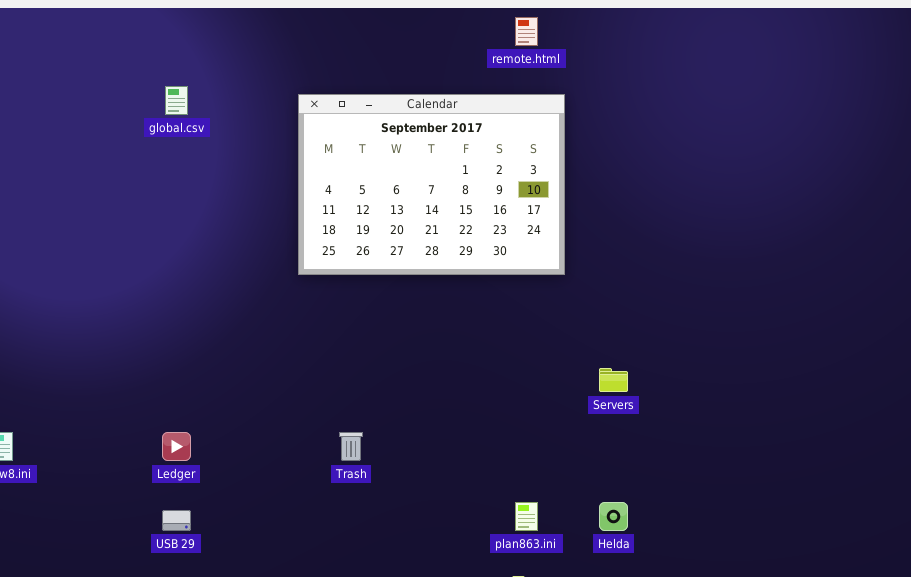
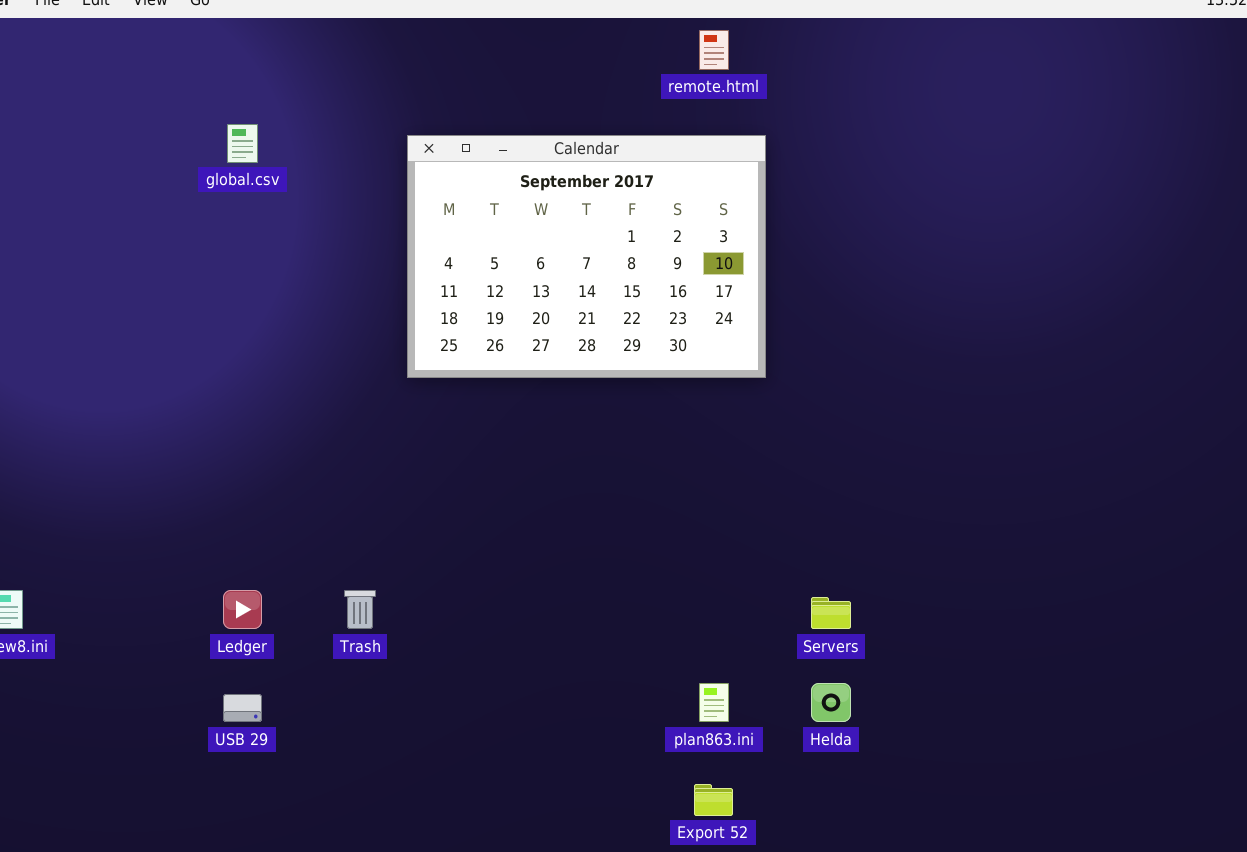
Servers: [599,368,628,392] -> [811,597,851,629], moved
Trash: [339,432,363,461] -> [344,590,376,629], moved

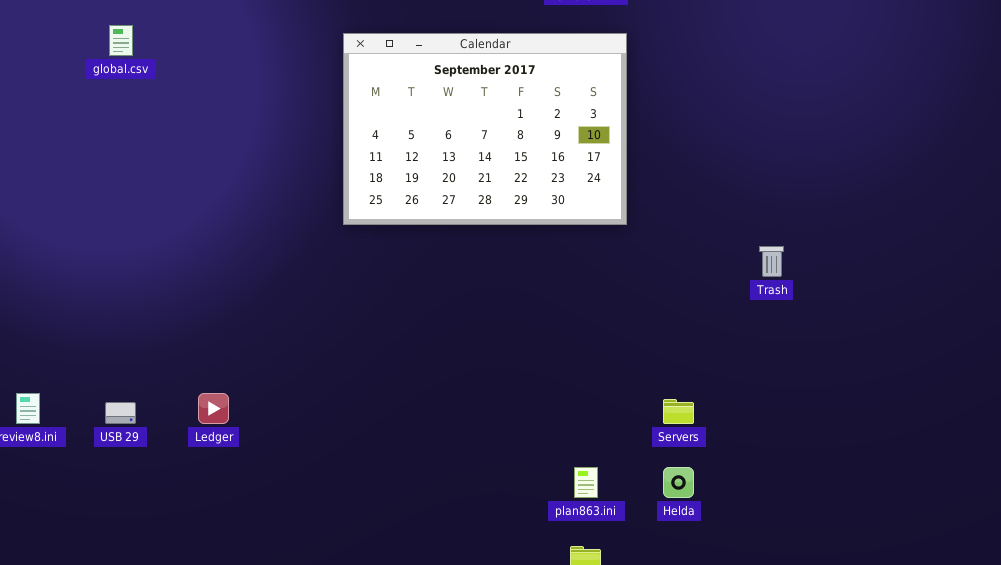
global.csv: [227,124,258,163] -> [109,25,133,56], moved
Trash: [344,590,376,629] -> [759,246,784,277], moved
USB 29: [223,694,262,722] -> [105,402,136,424], moved

